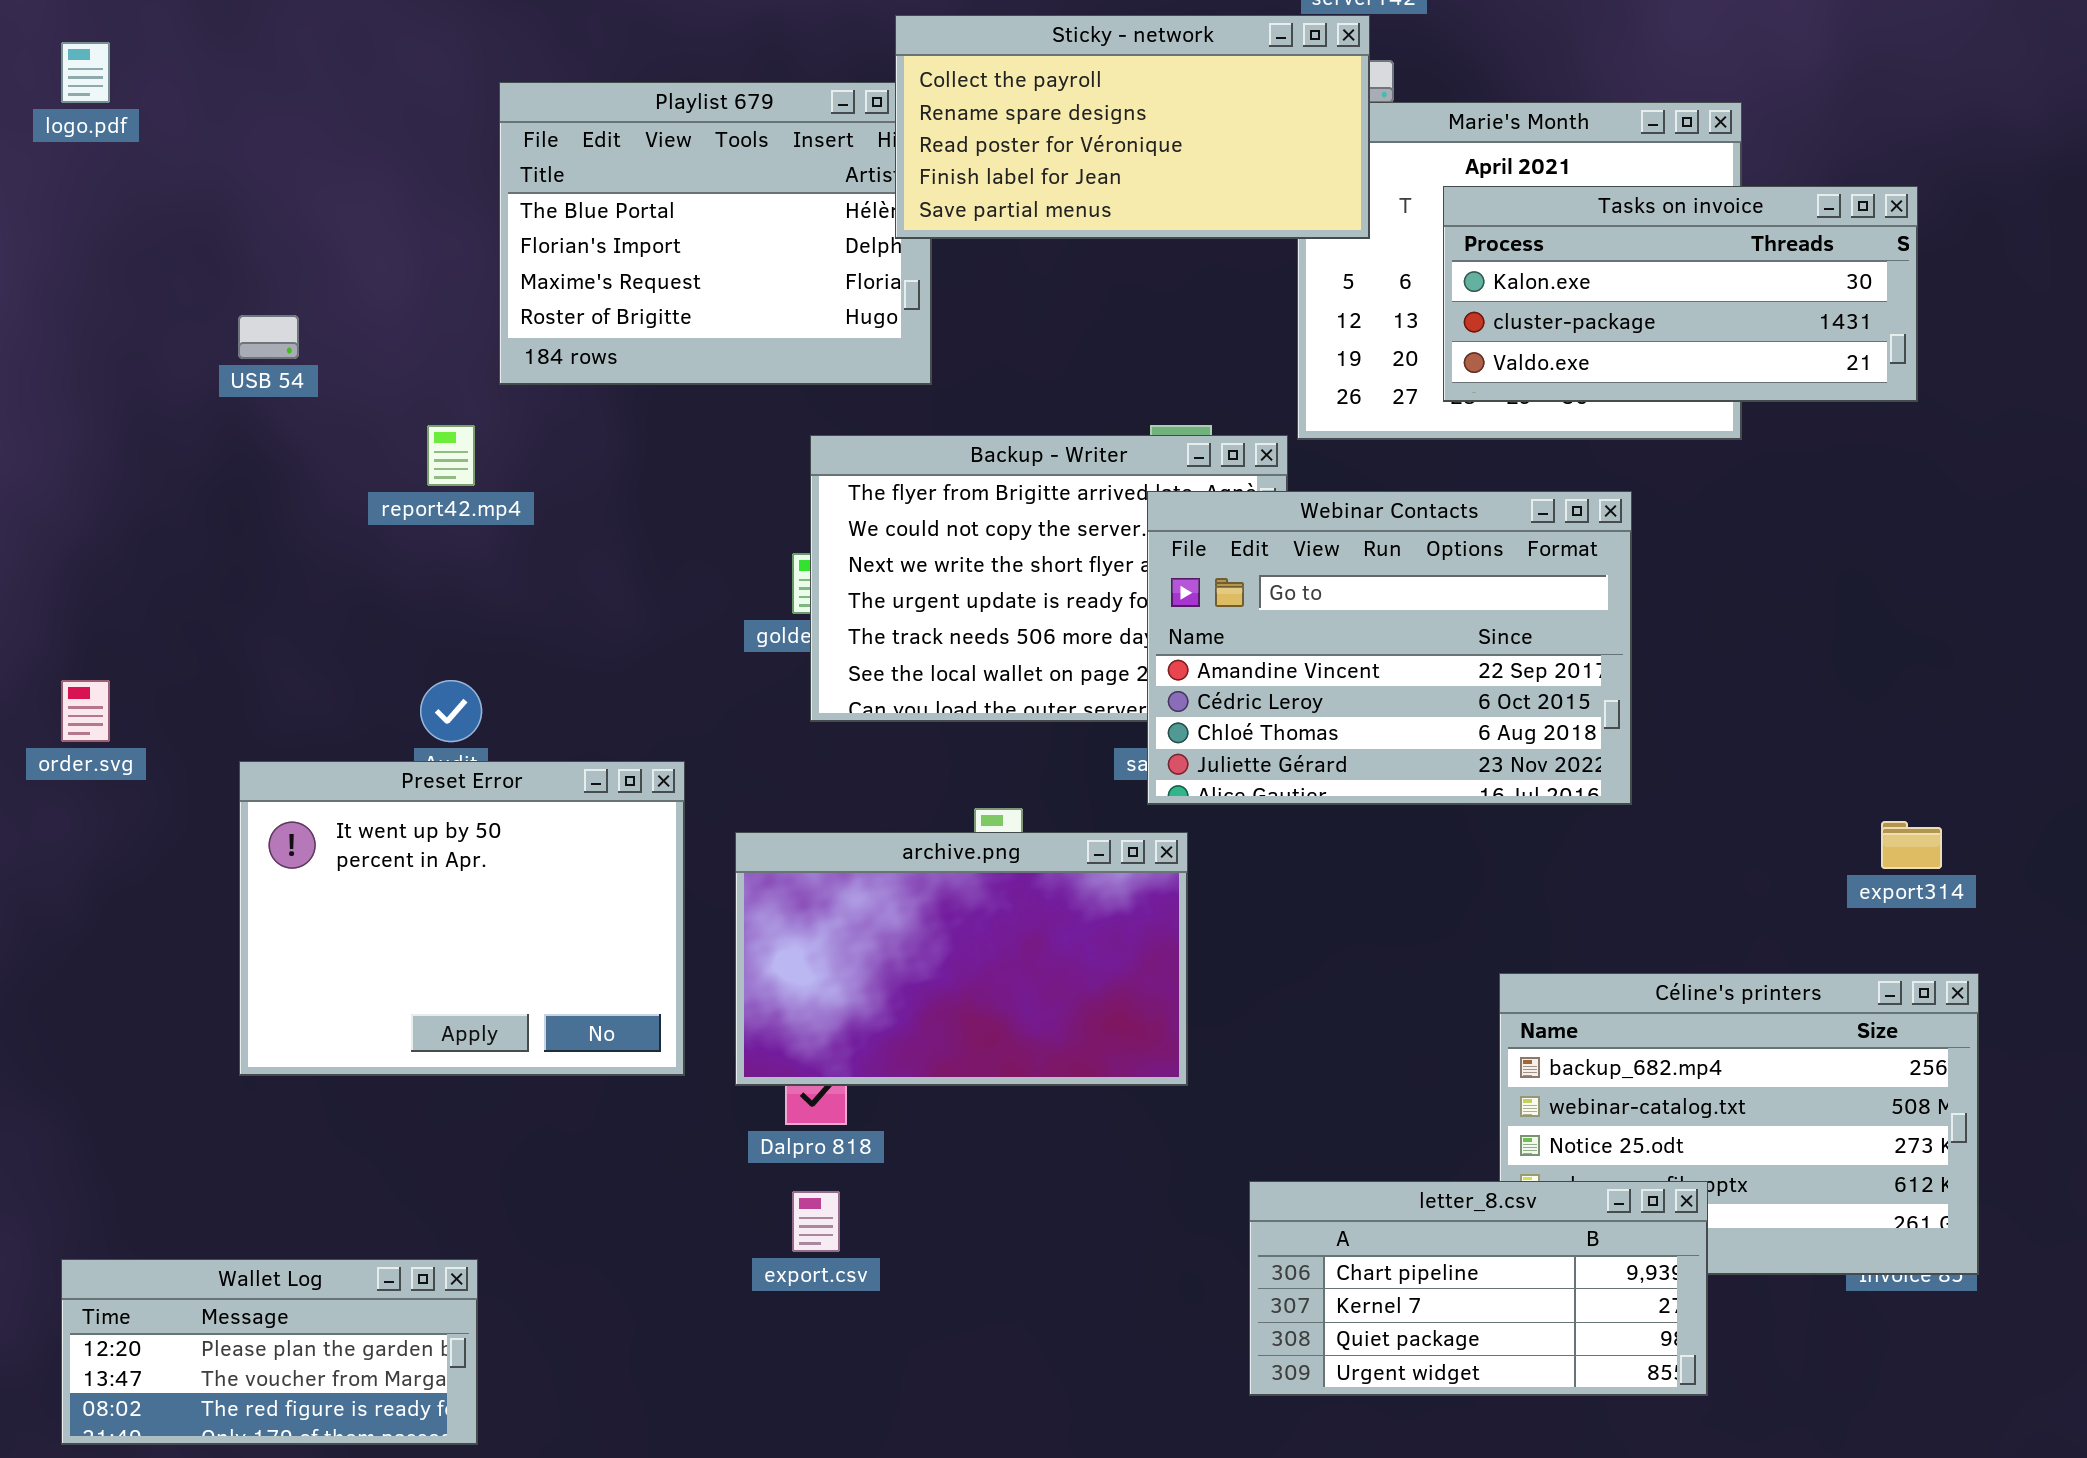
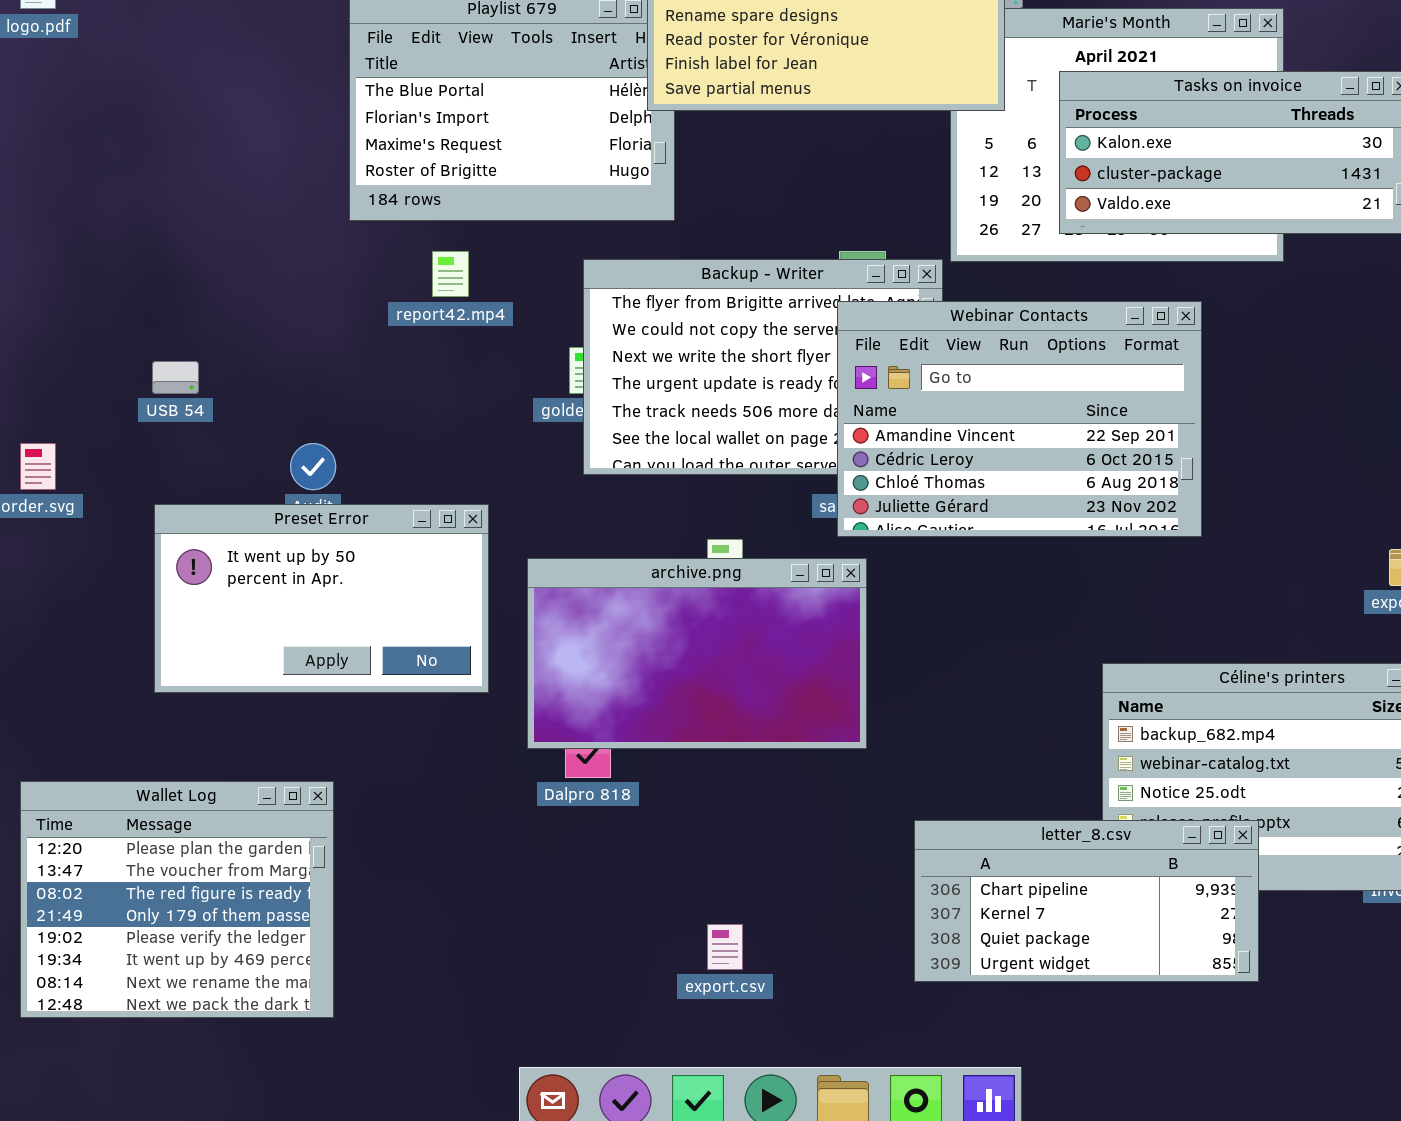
USB 54: [238,315,299,359] -> [152,361,199,394], moved
report42.mp4: [427,425,475,486] -> [432,251,469,297], moved
Preset Error: [239,761,685,1076] -> [154,504,489,693], resized
export.csv: [792,1191,840,1252] -> [707,924,743,970], moved
Wallet Log: [61,1259,478,1445] -> [20,781,334,1018], resized

